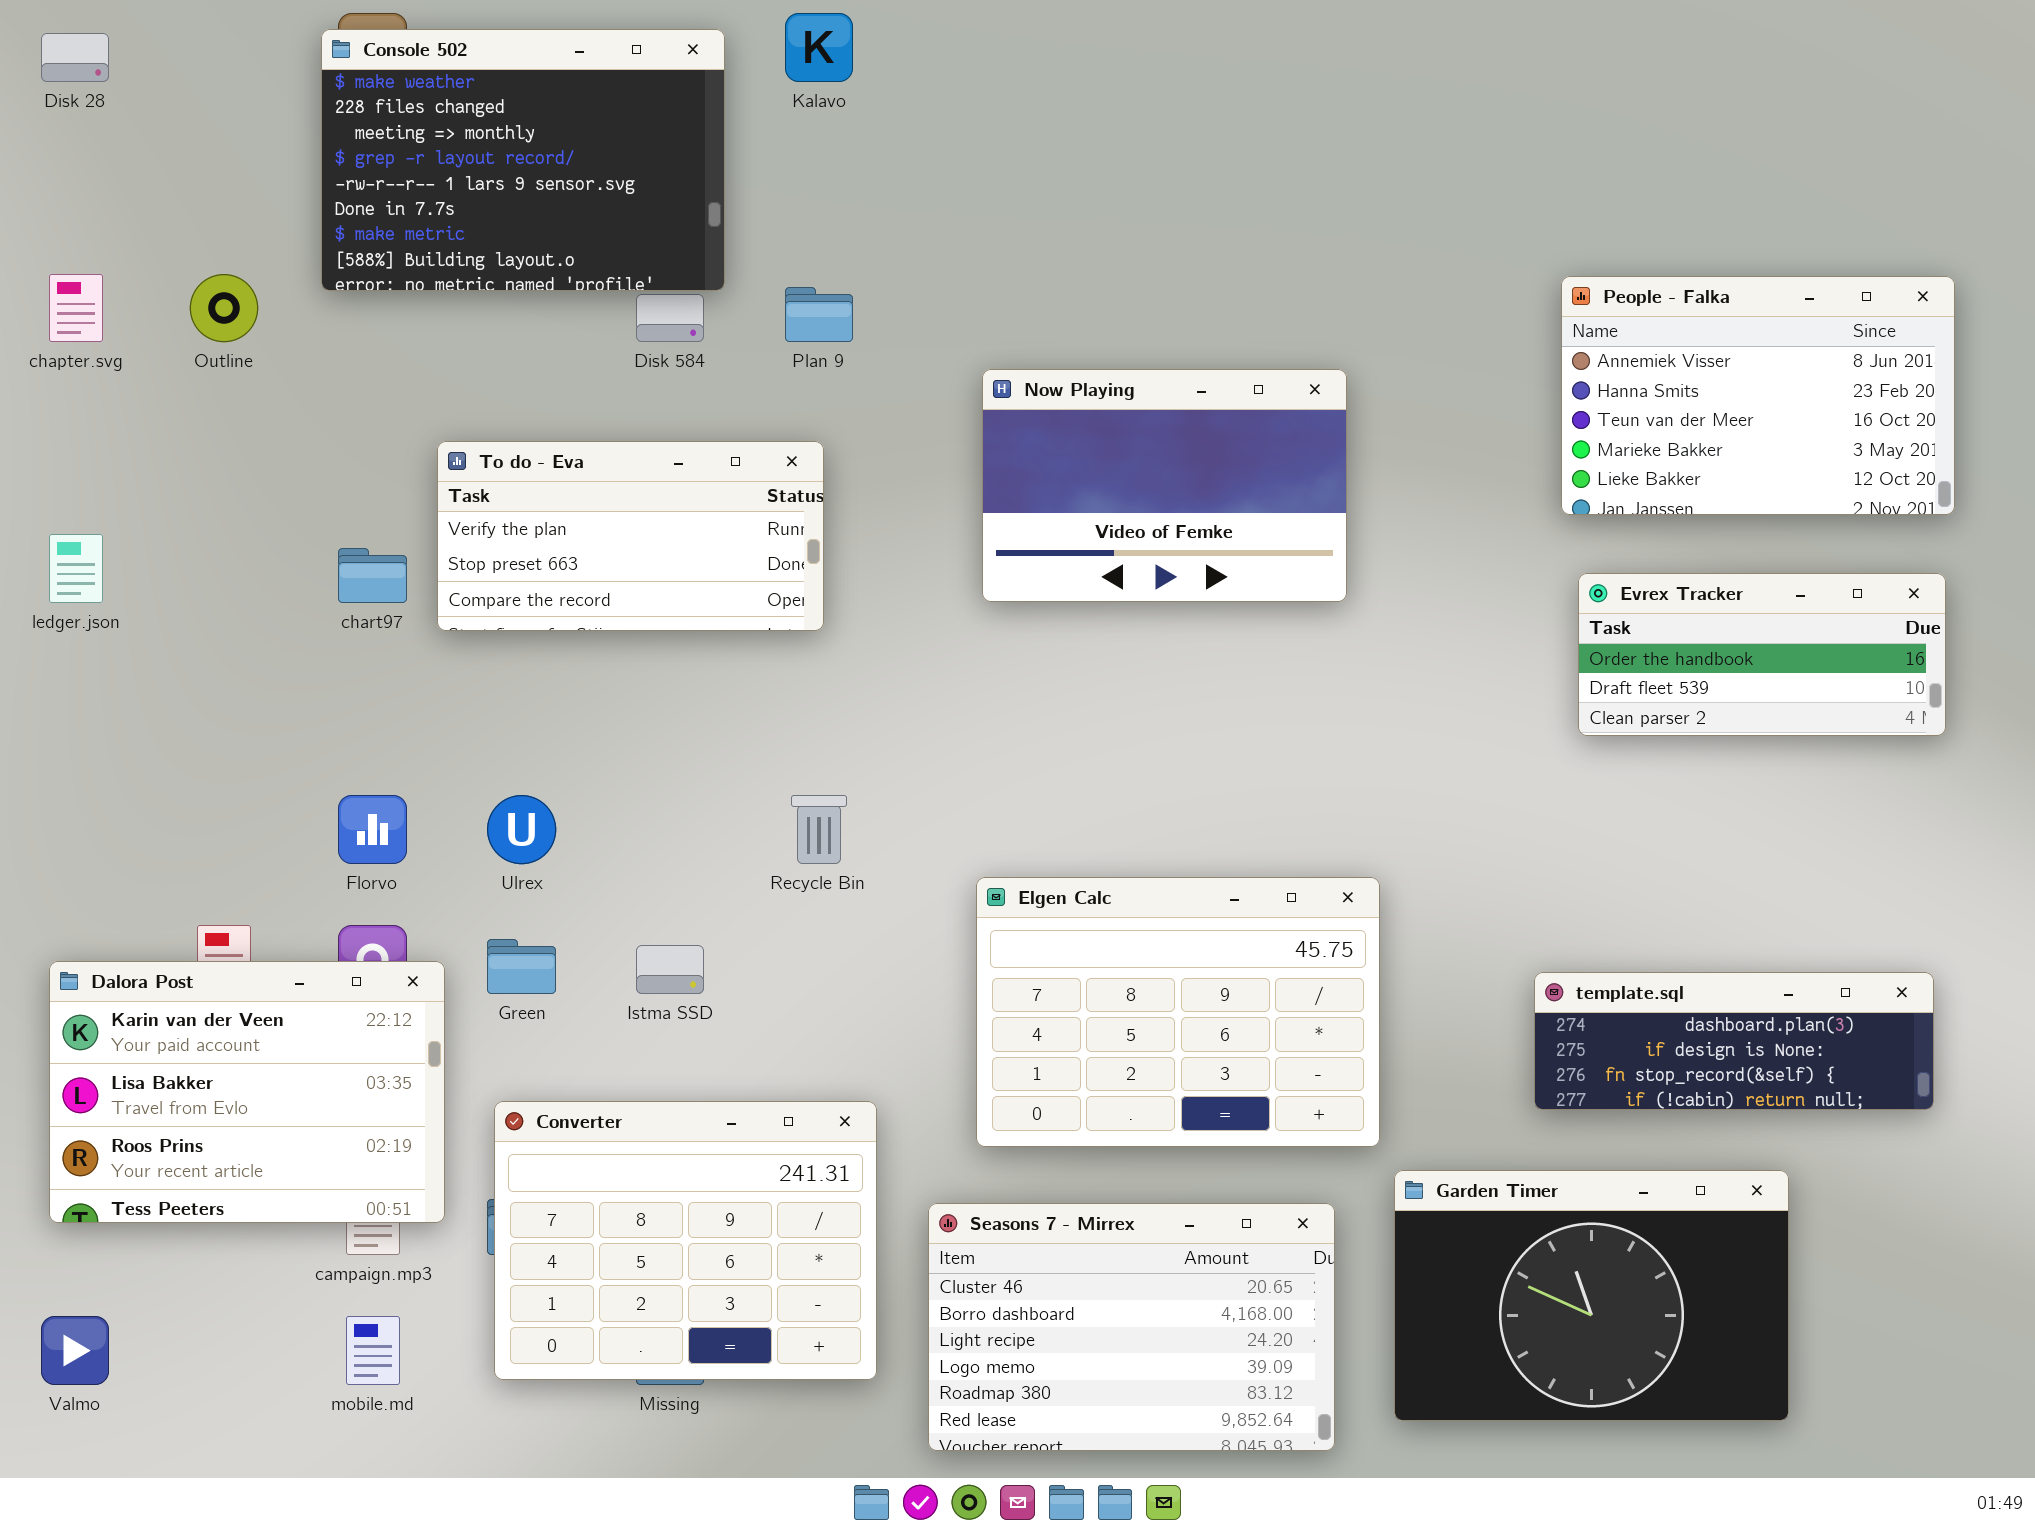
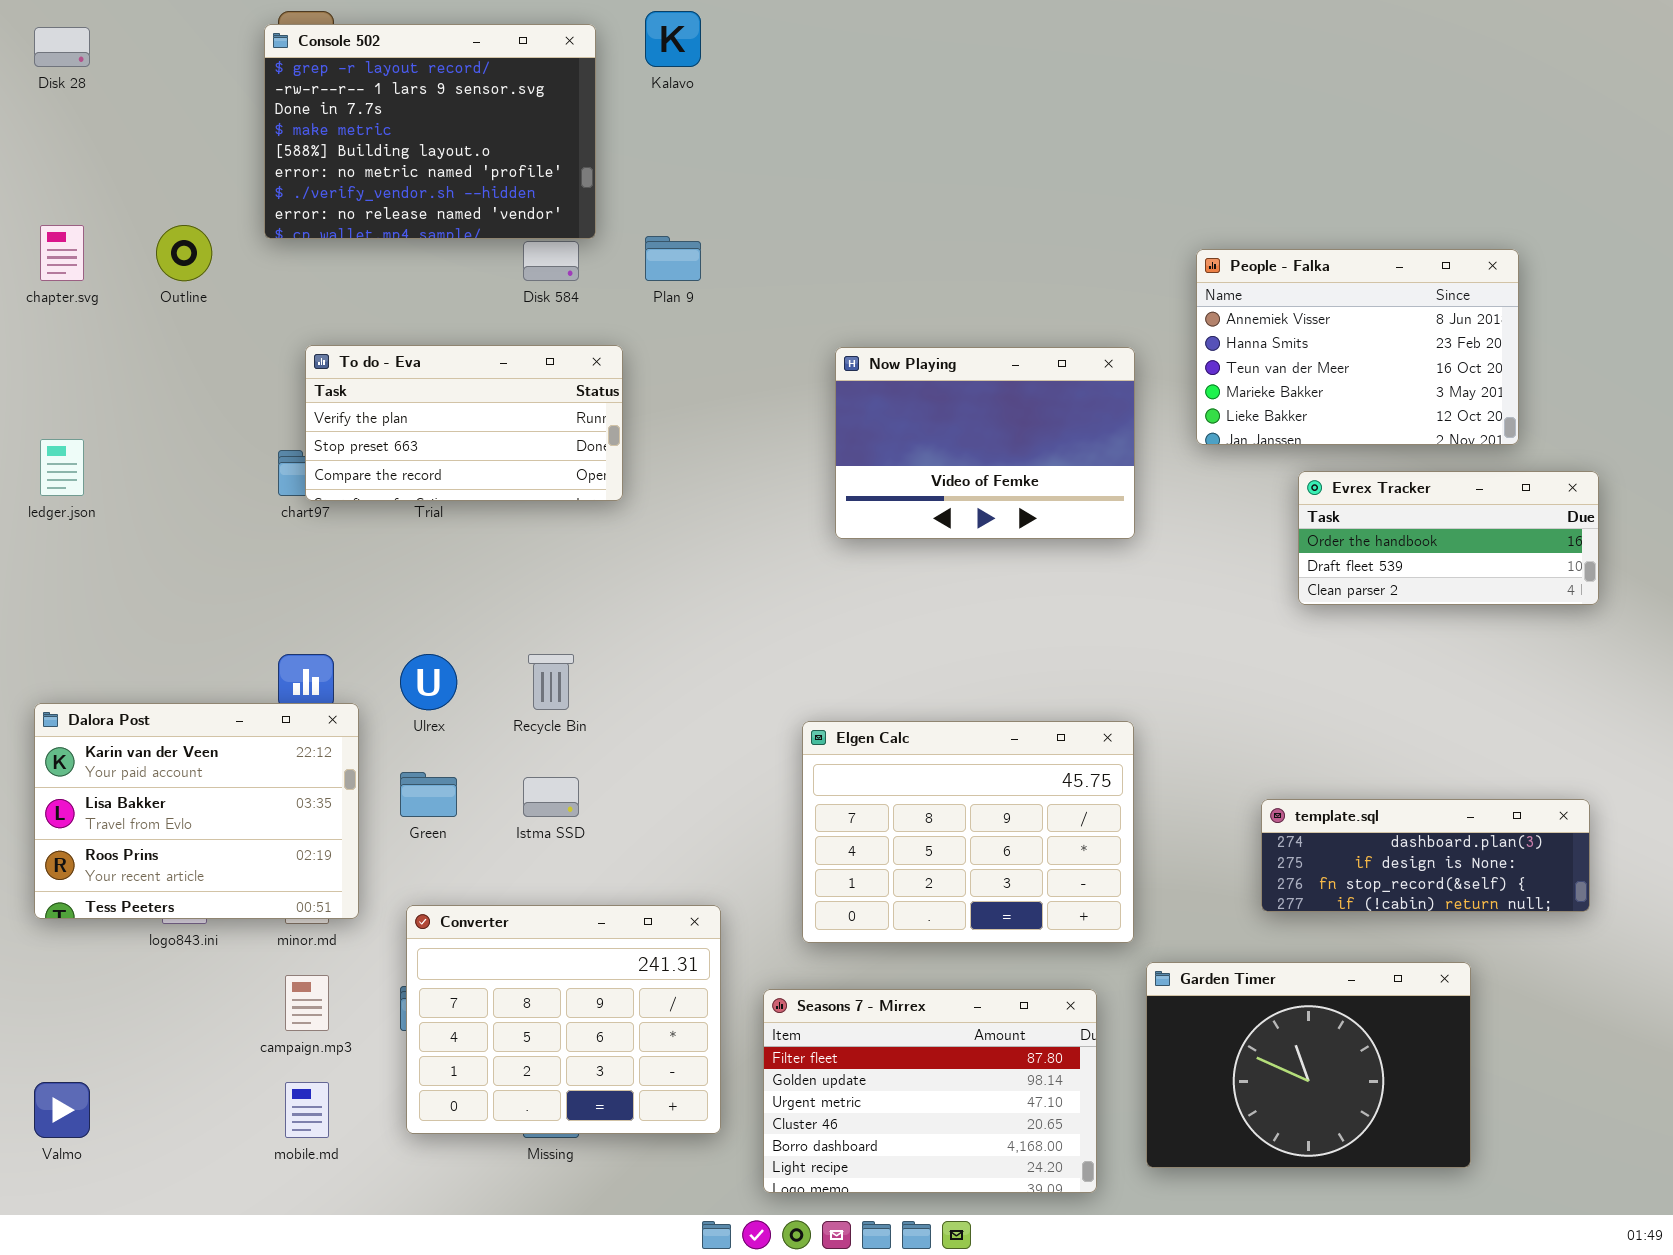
Console 502: [321,29,725,291] -> [264,24,596,239], scrolled down 3 rows
People - Falka: [1561,276,1955,515] -> [1196,249,1519,445], moved
Now Playing: [982,369,1347,602] -> [835,347,1135,539], moved
To do - Eva: [437,441,824,631] -> [305,345,623,501], moved
Recycle Bin: [791,795,847,864] -> [528,654,574,710], moved
Dalora Post: [49,961,445,1223] -> [34,703,359,919], moved
Seasons 7 - Mirrex: [928,1203,1335,1451] -> [763,989,1097,1193], scrolled up 3 rows

